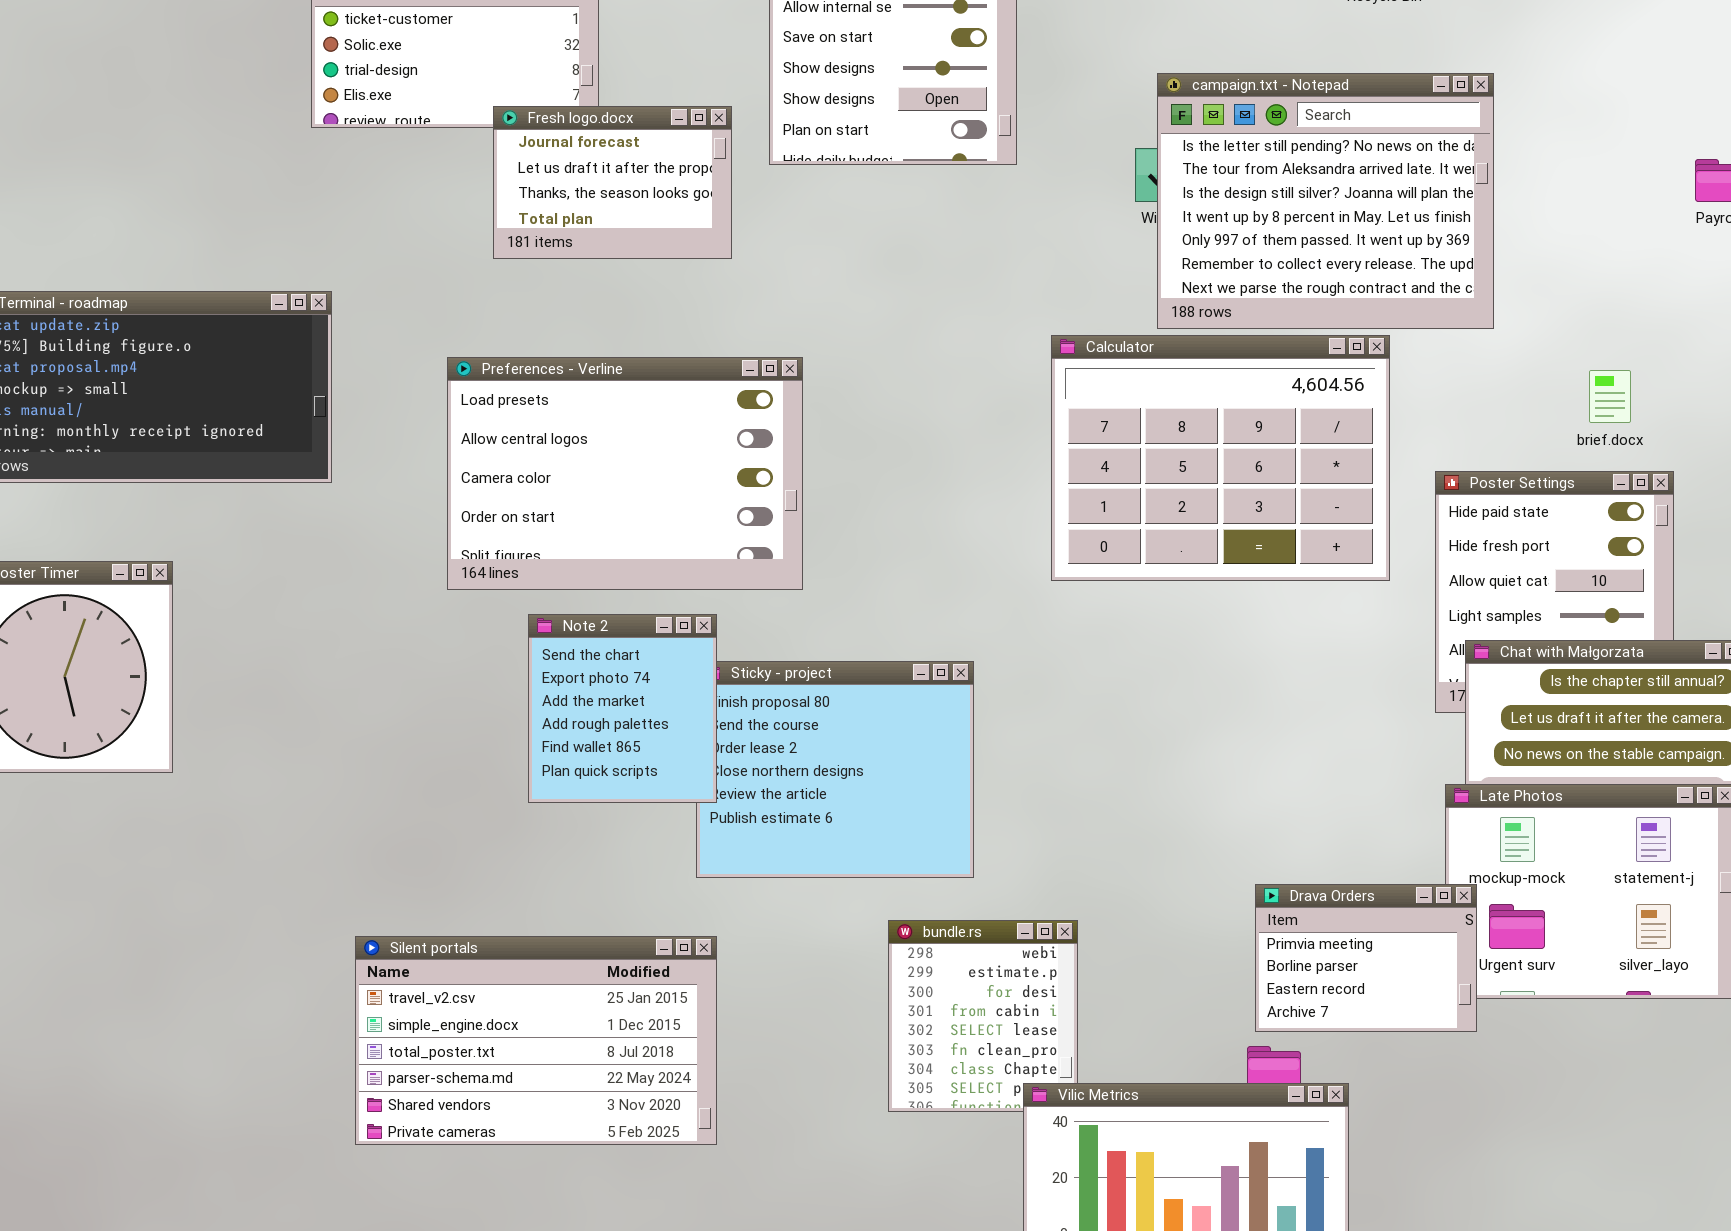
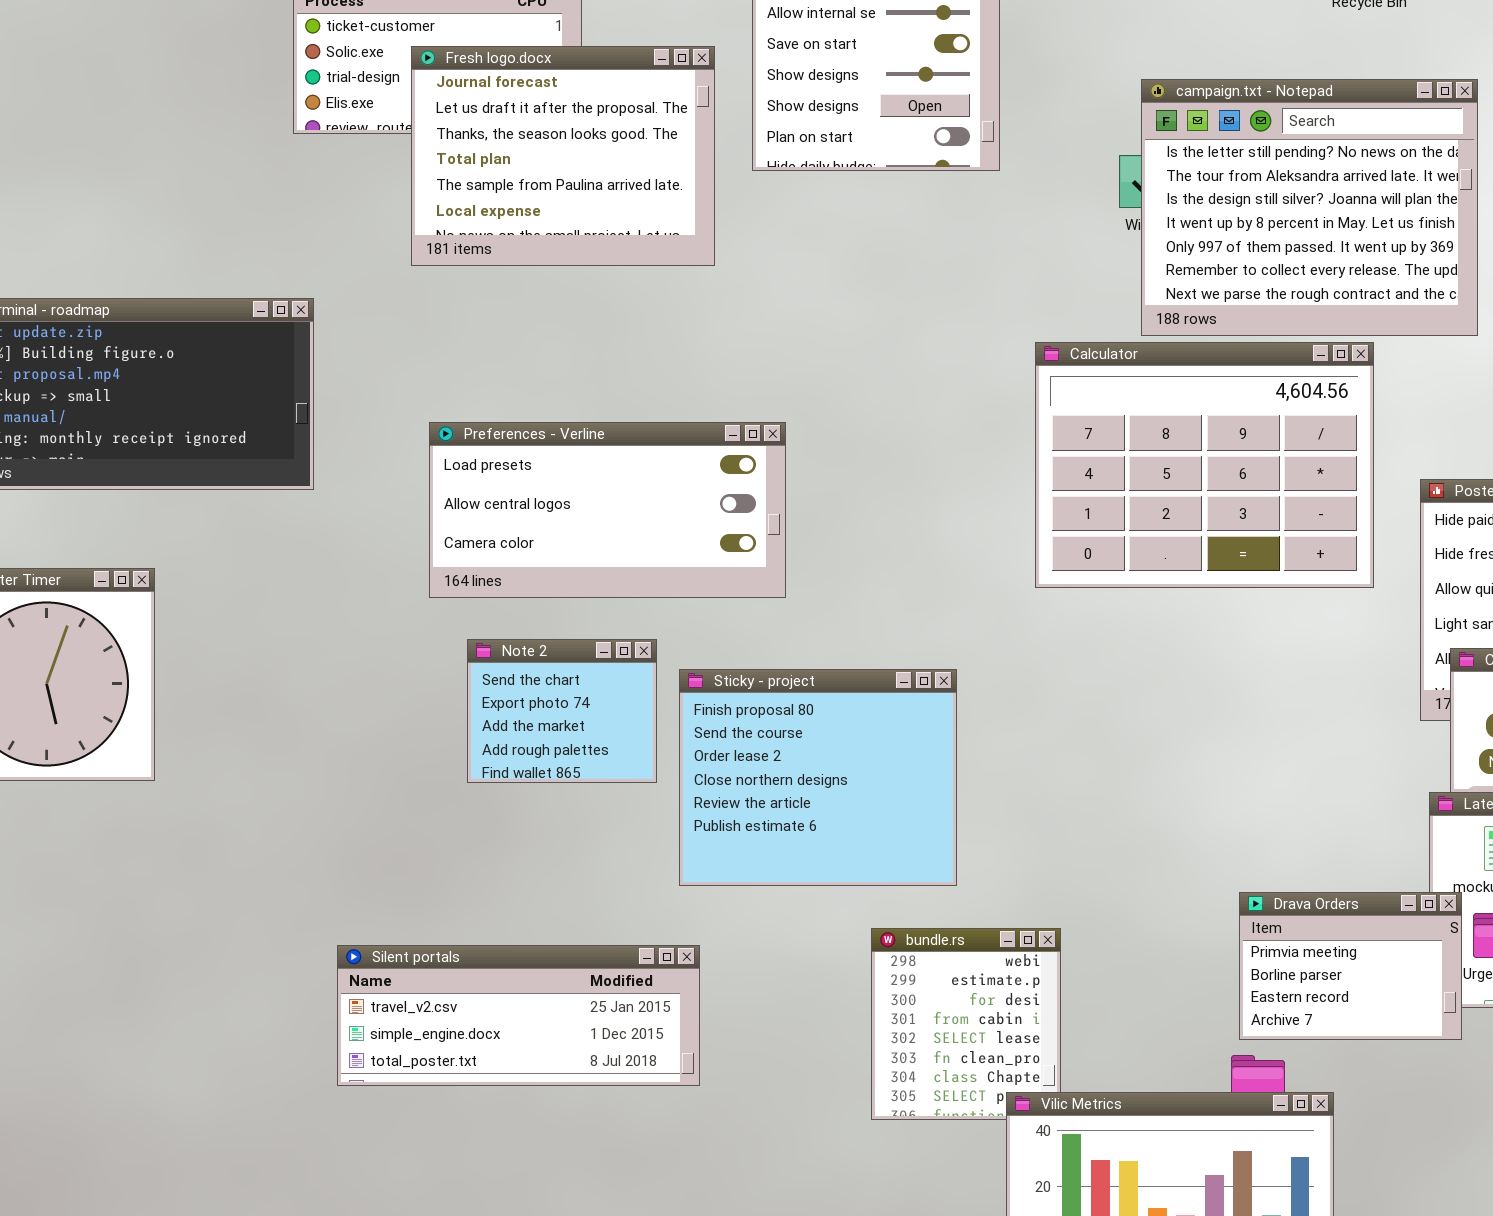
Fresh logo.docx: [493,106,732,259] -> [411,46,715,266], resized
Preferences - Verline: [447,357,803,590] -> [429,422,786,598], resized
Note 2: [528,614,717,803] -> [467,639,657,783], moved, resized
Silent portals: [355,936,717,1145] -> [337,945,700,1086], resized

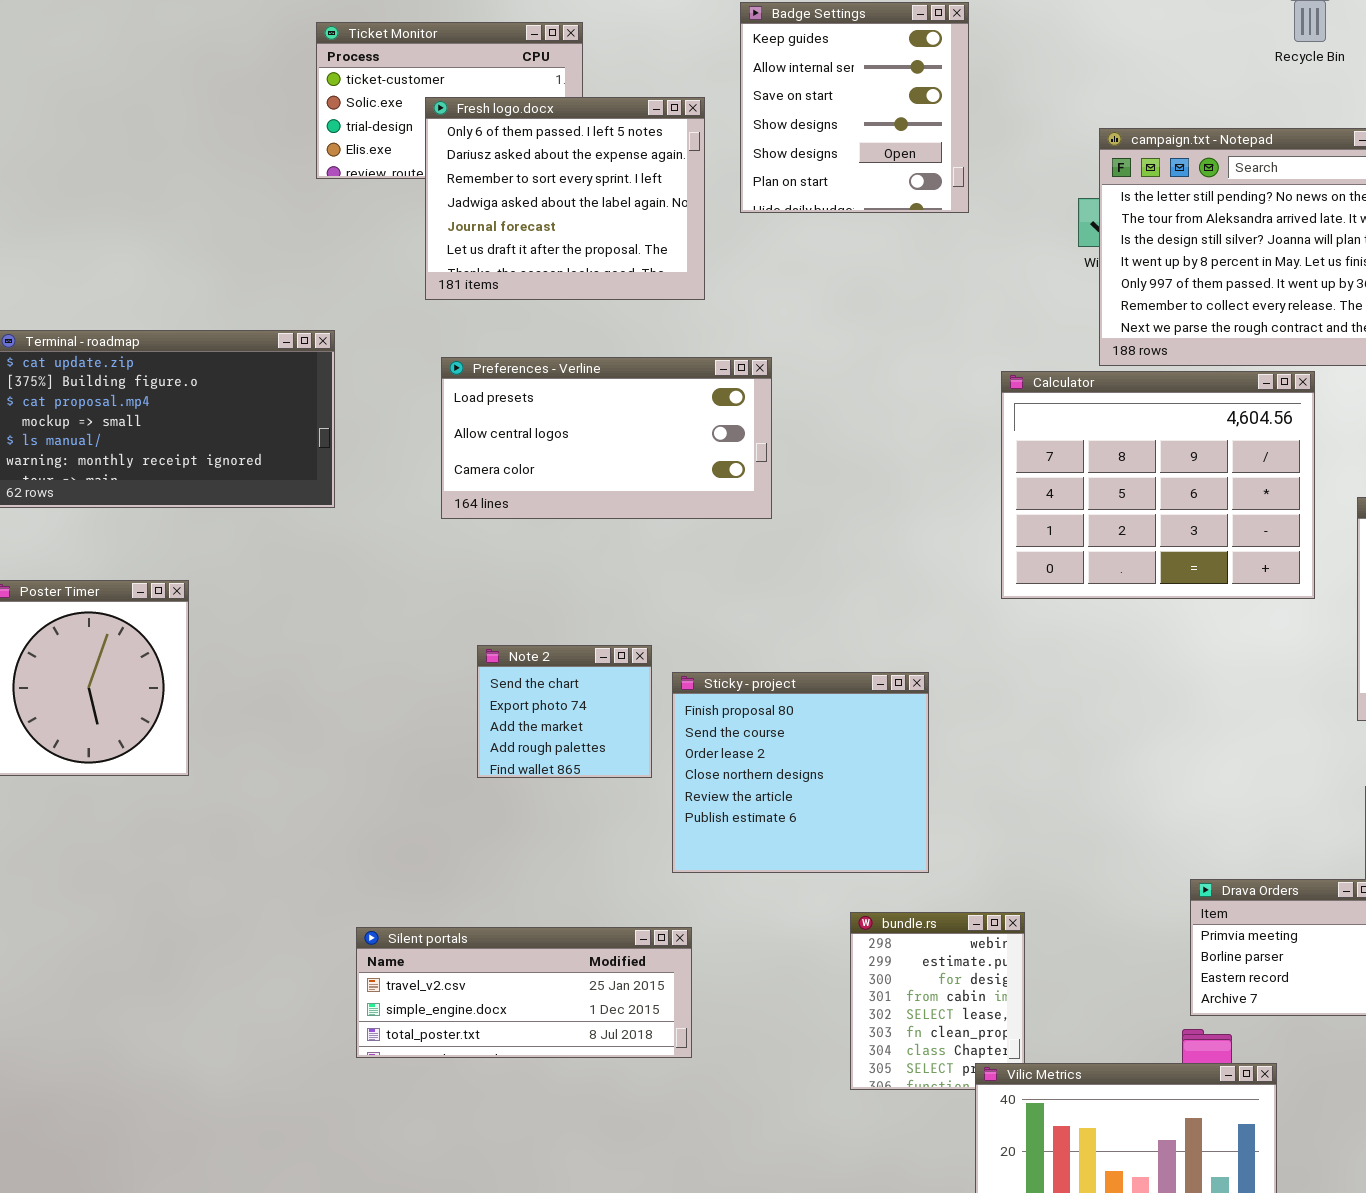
Fresh logo.docx: [411,46,715,266] -> [425,97,705,300], scrolled up 4 rows
Preferences - Verline: [429,422,786,598] -> [441,357,772,519], moved

